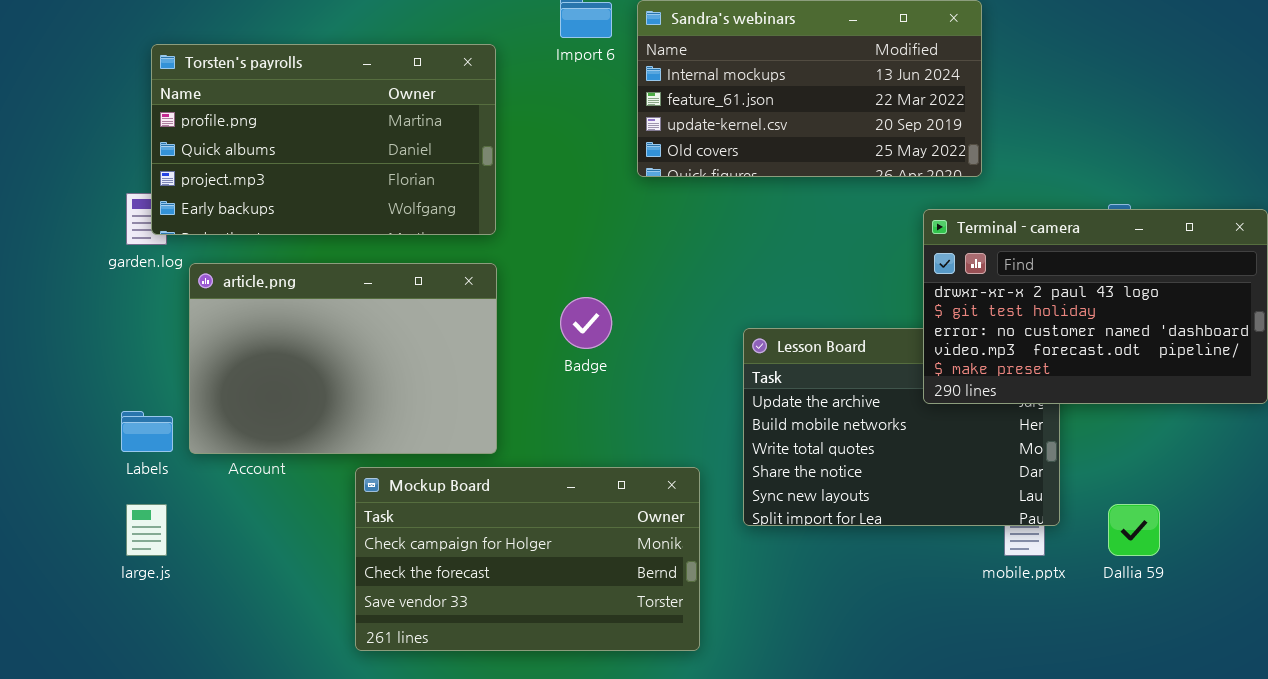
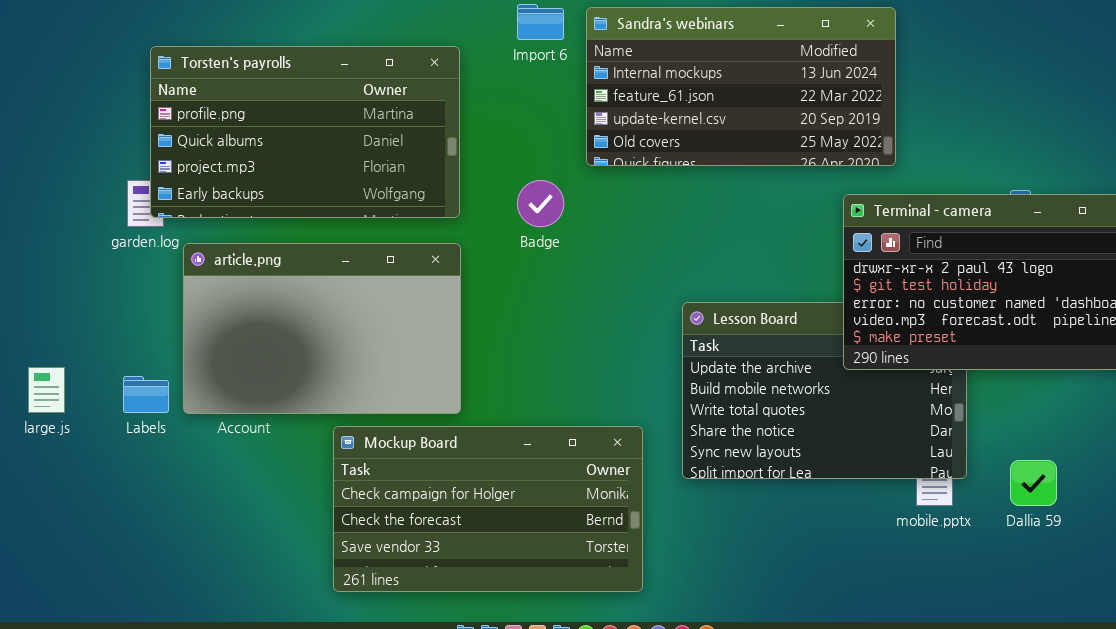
Badge: [560,297,612,349] -> [517,180,564,227], moved
large.js: [126,504,167,556] -> [28,367,65,413], moved

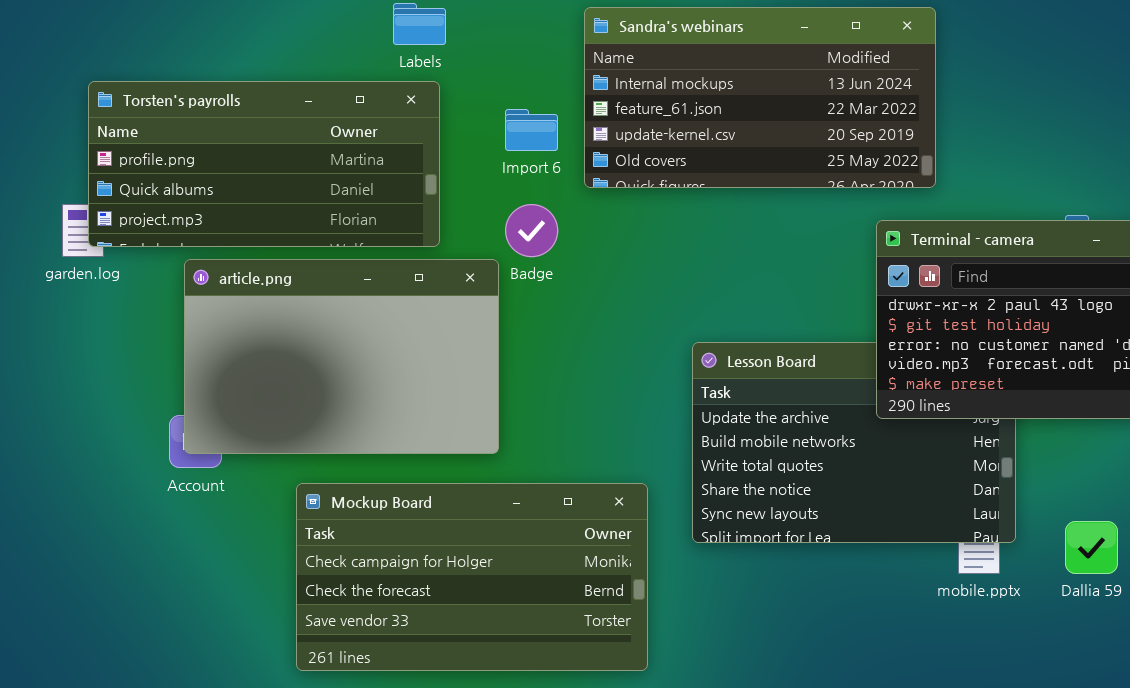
Import 6: [517,4,564,40] -> [505,109,558,151], moved
Torsten's payrolls: [150,46,460,218] -> [88,81,440,247], resized
article.png: [183,243,461,414] -> [184,259,499,454], moved
Labels: [123,376,169,413] -> [393,3,446,45], moved

